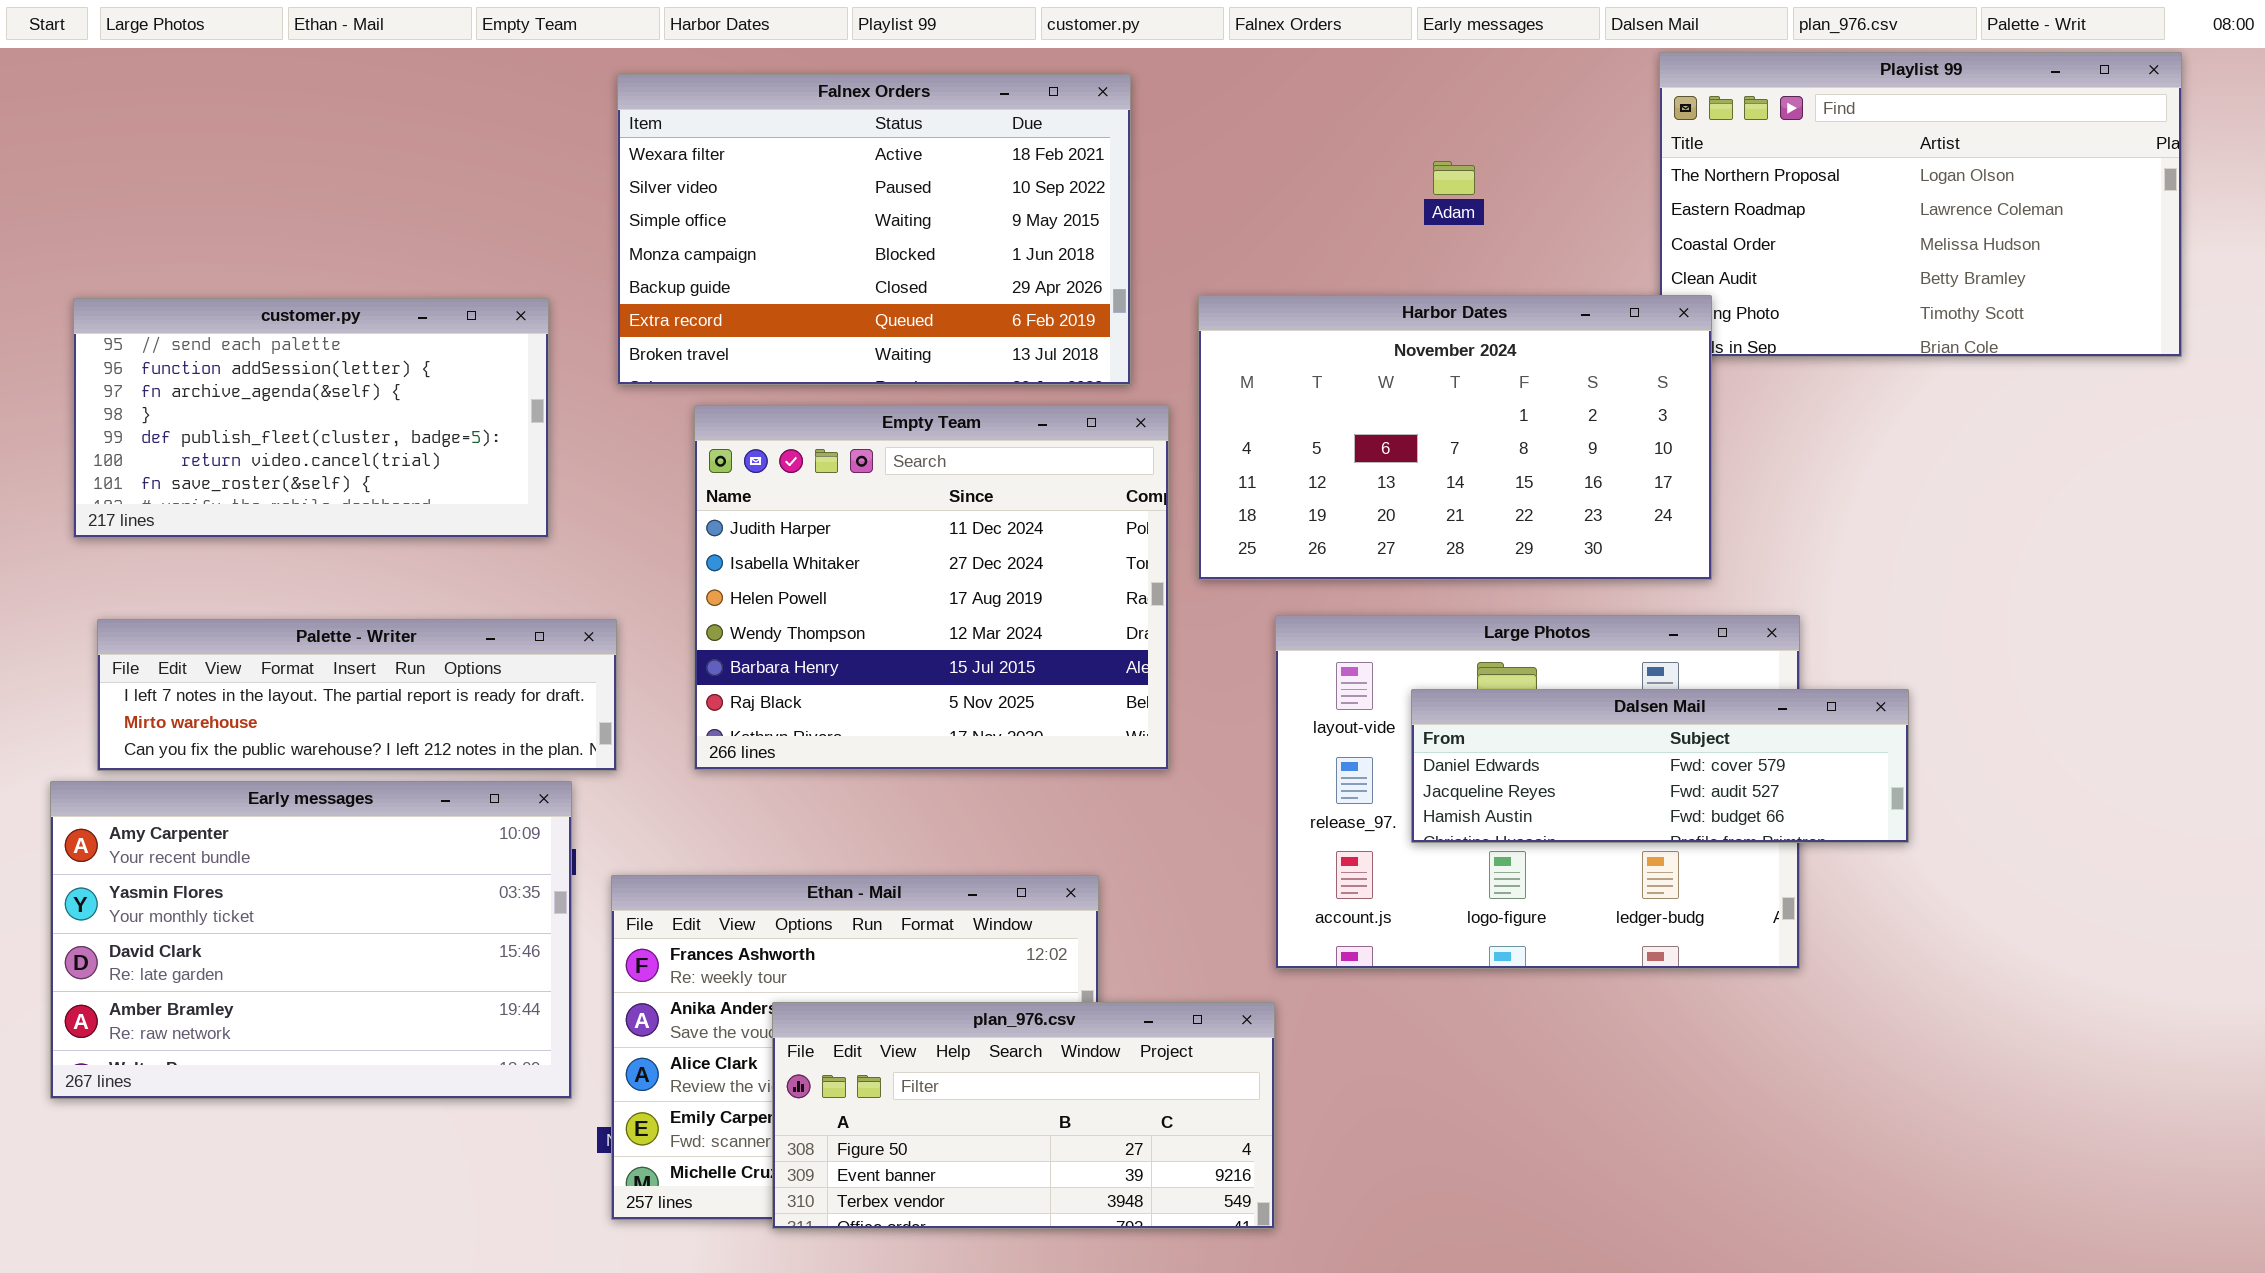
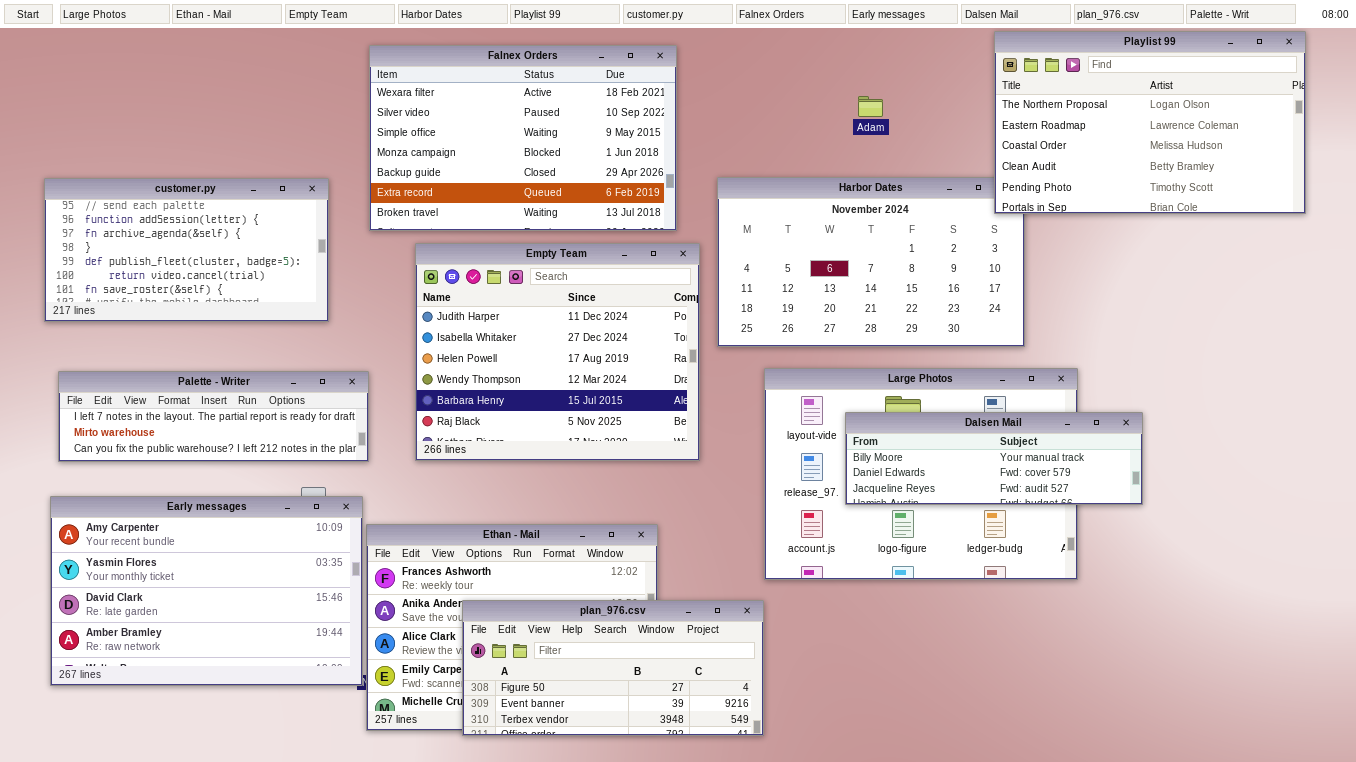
Playlist 99: [1659,52,2182,357] -> [994,31,1306,214], raised
Dalsen Mail: [1411,689,1909,843] -> [845,412,1143,505], scrolled up 1 row
Early messages: [50,781,572,1099] -> [50,496,363,686], moved

